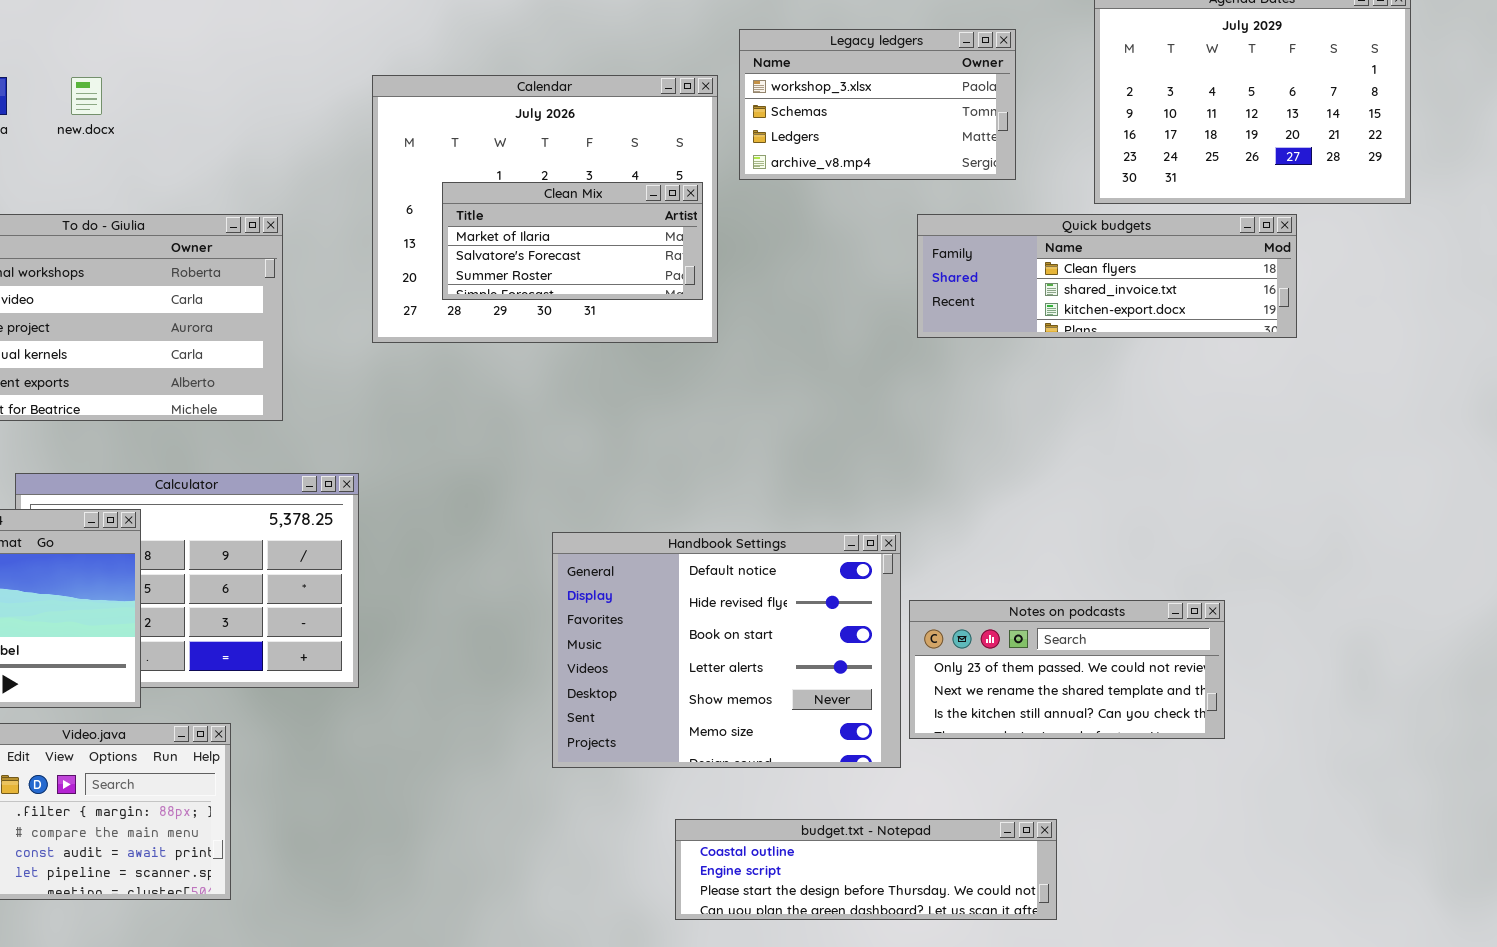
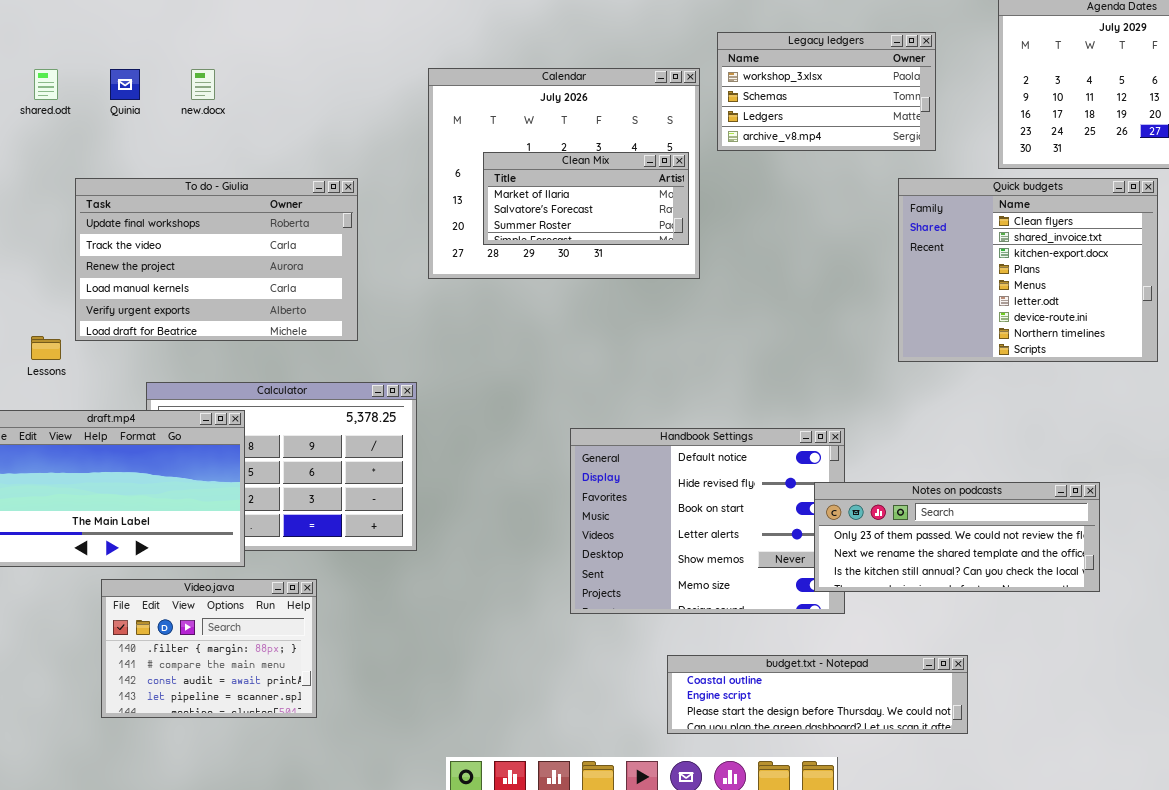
Quick budgets: [917,214,1297,338] -> [898,178,1158,362], resized
Notes on podcasts: [909,600,1225,739] -> [814,482,1100,592], resized

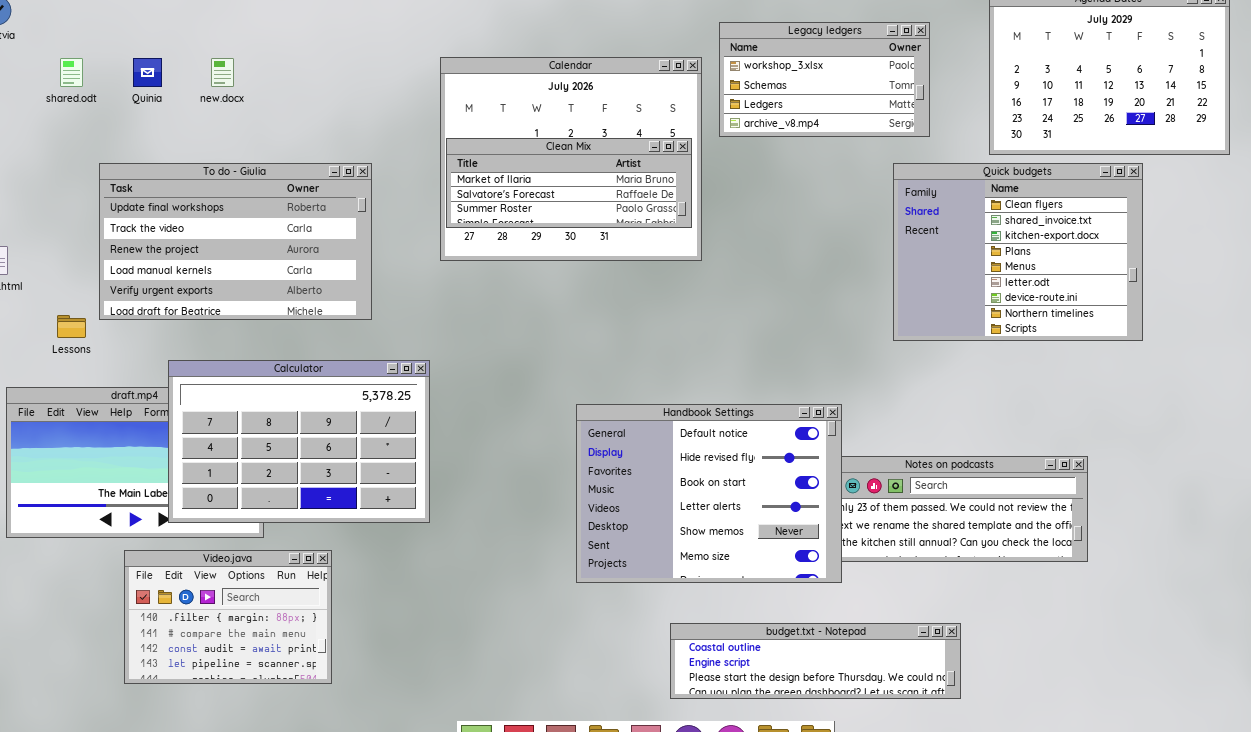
Clean Mix: [483,152,689,245] -> [446,138,692,228], resized
Calculator: [146,382,417,551] -> [168,360,430,523], raised
Handbook Settings: [570,428,845,614] -> [576,404,842,583], raised

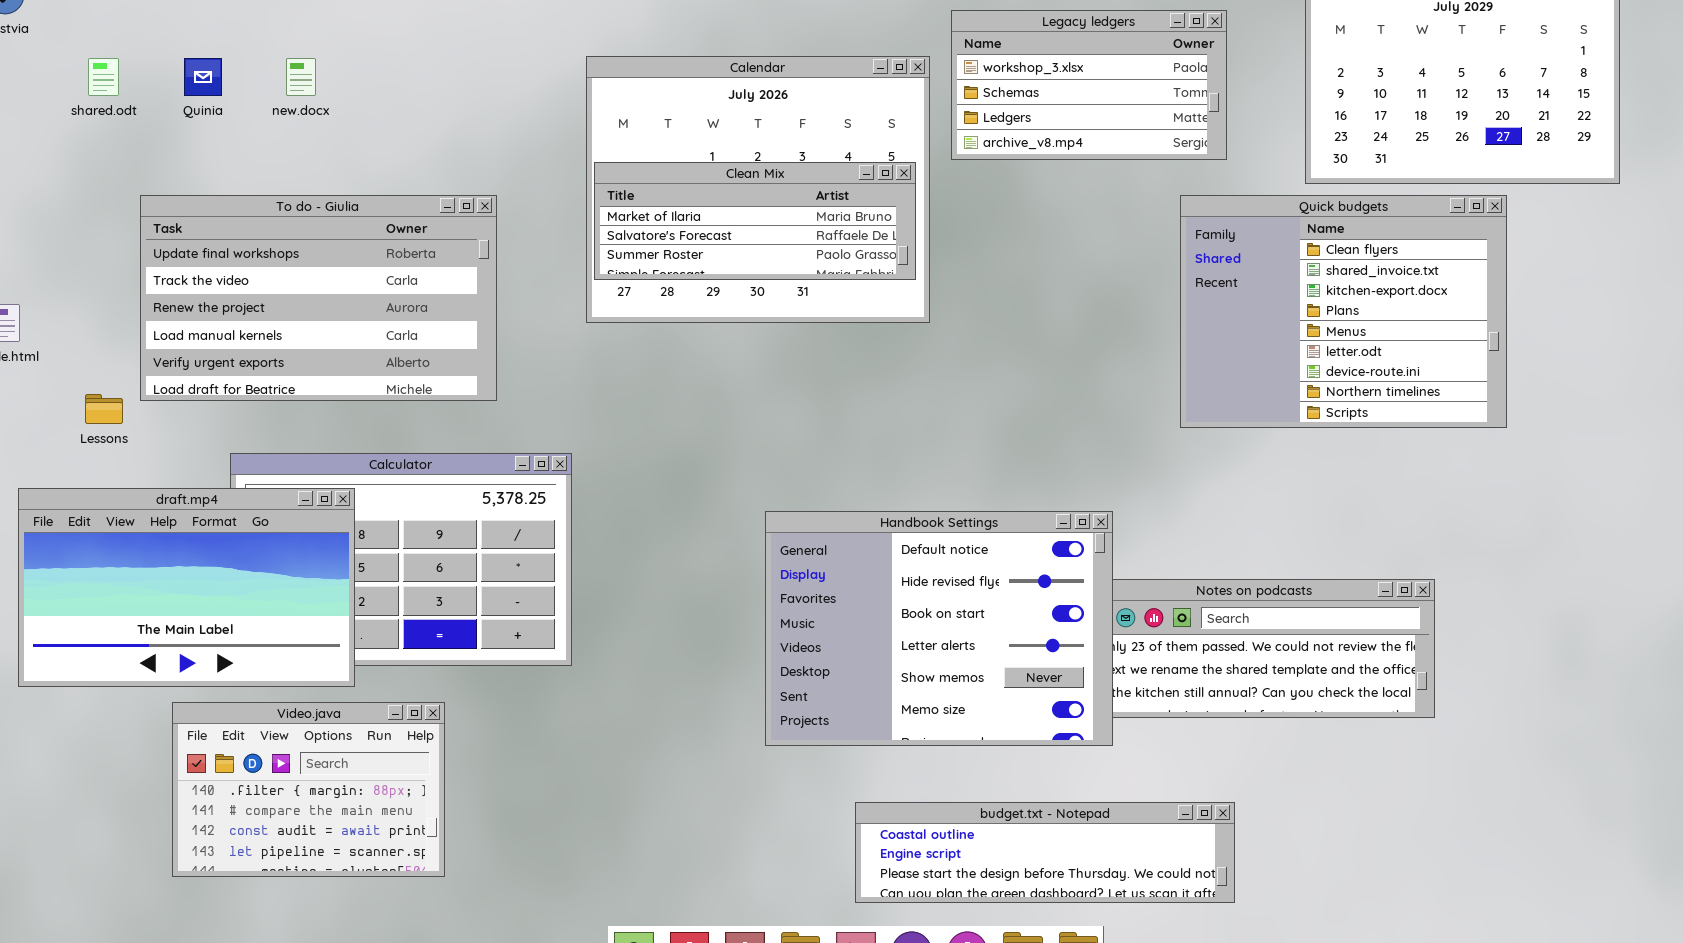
draft.mp4: [6,387,264,538] -> [18,488,355,687], raised
budget.txt - Notepad: [670,623,961,699] -> [855,802,1235,903], moved

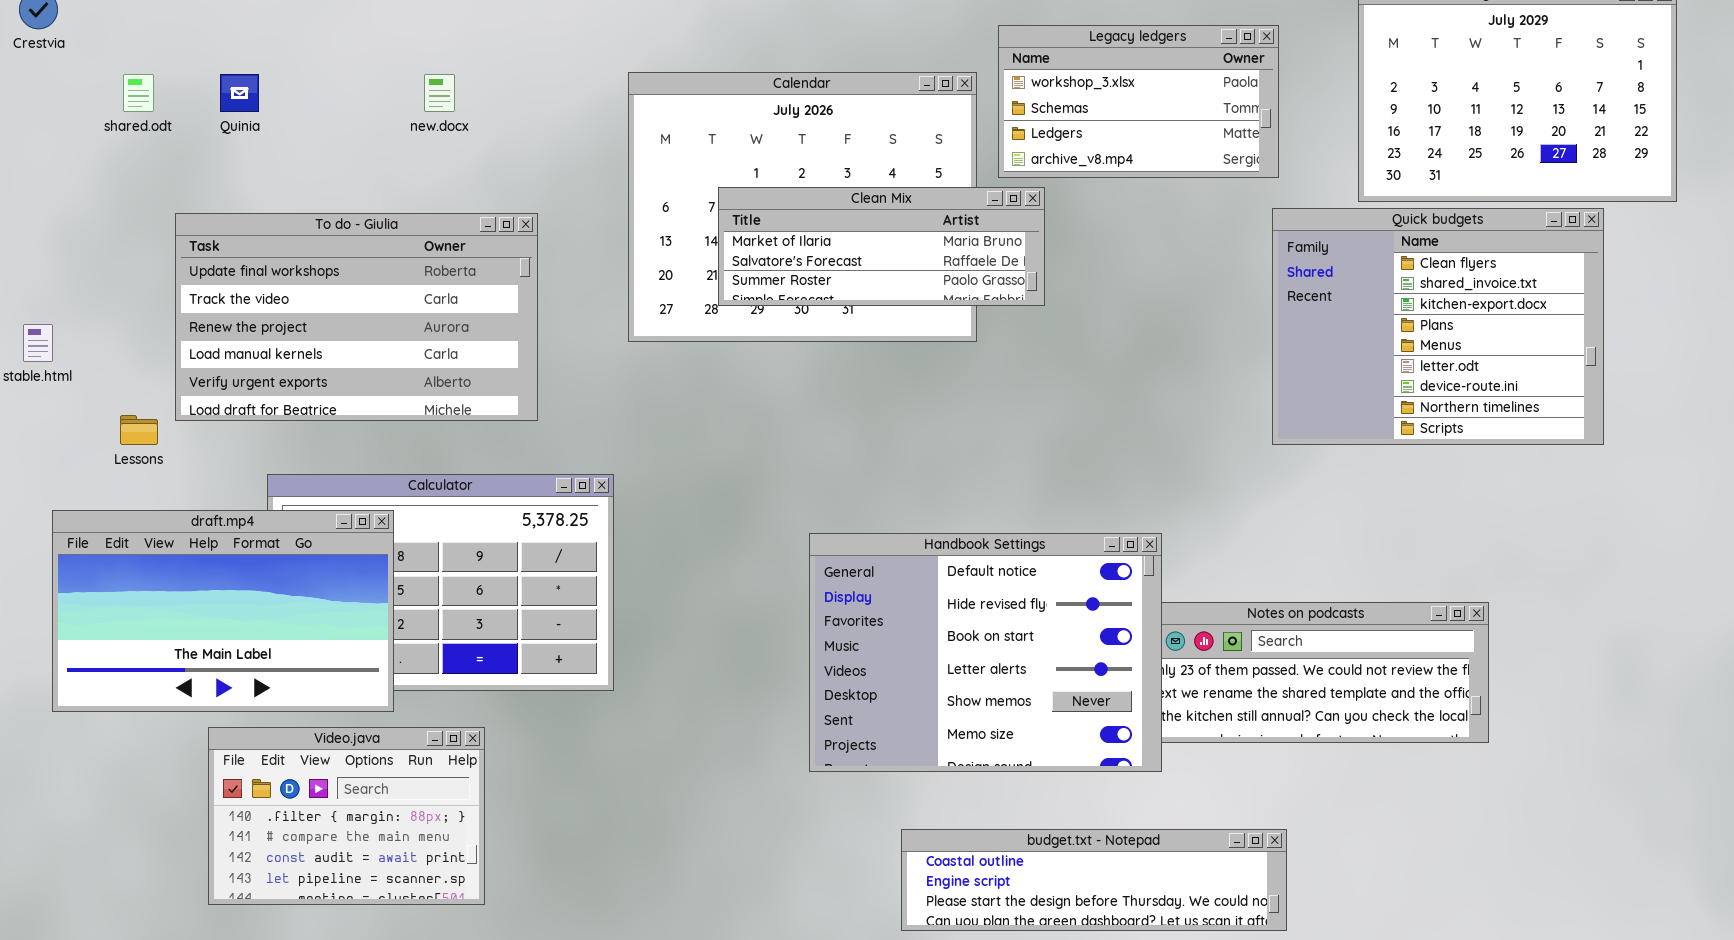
new.docx: [286,58,316,96] -> [424,74,455,112], moved
Clean Mix: [594,162,916,280] -> [718,187,1045,306], moved
Quick budgets: [1180,195,1507,428] -> [1272,208,1604,445], moved

